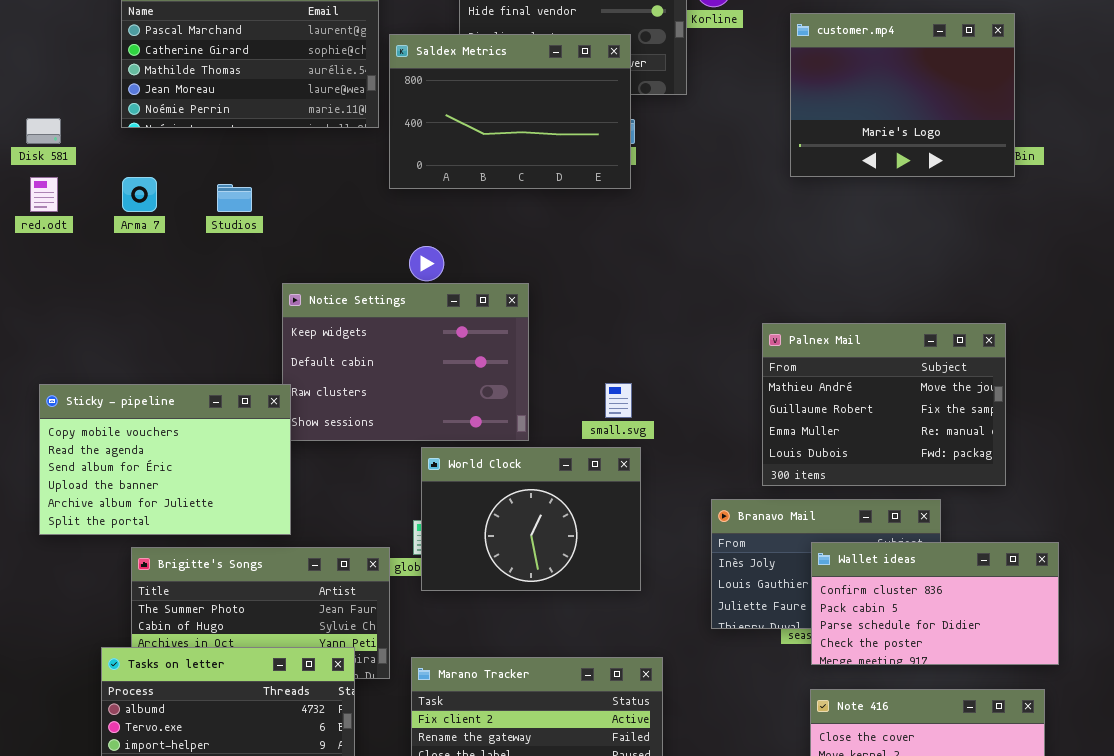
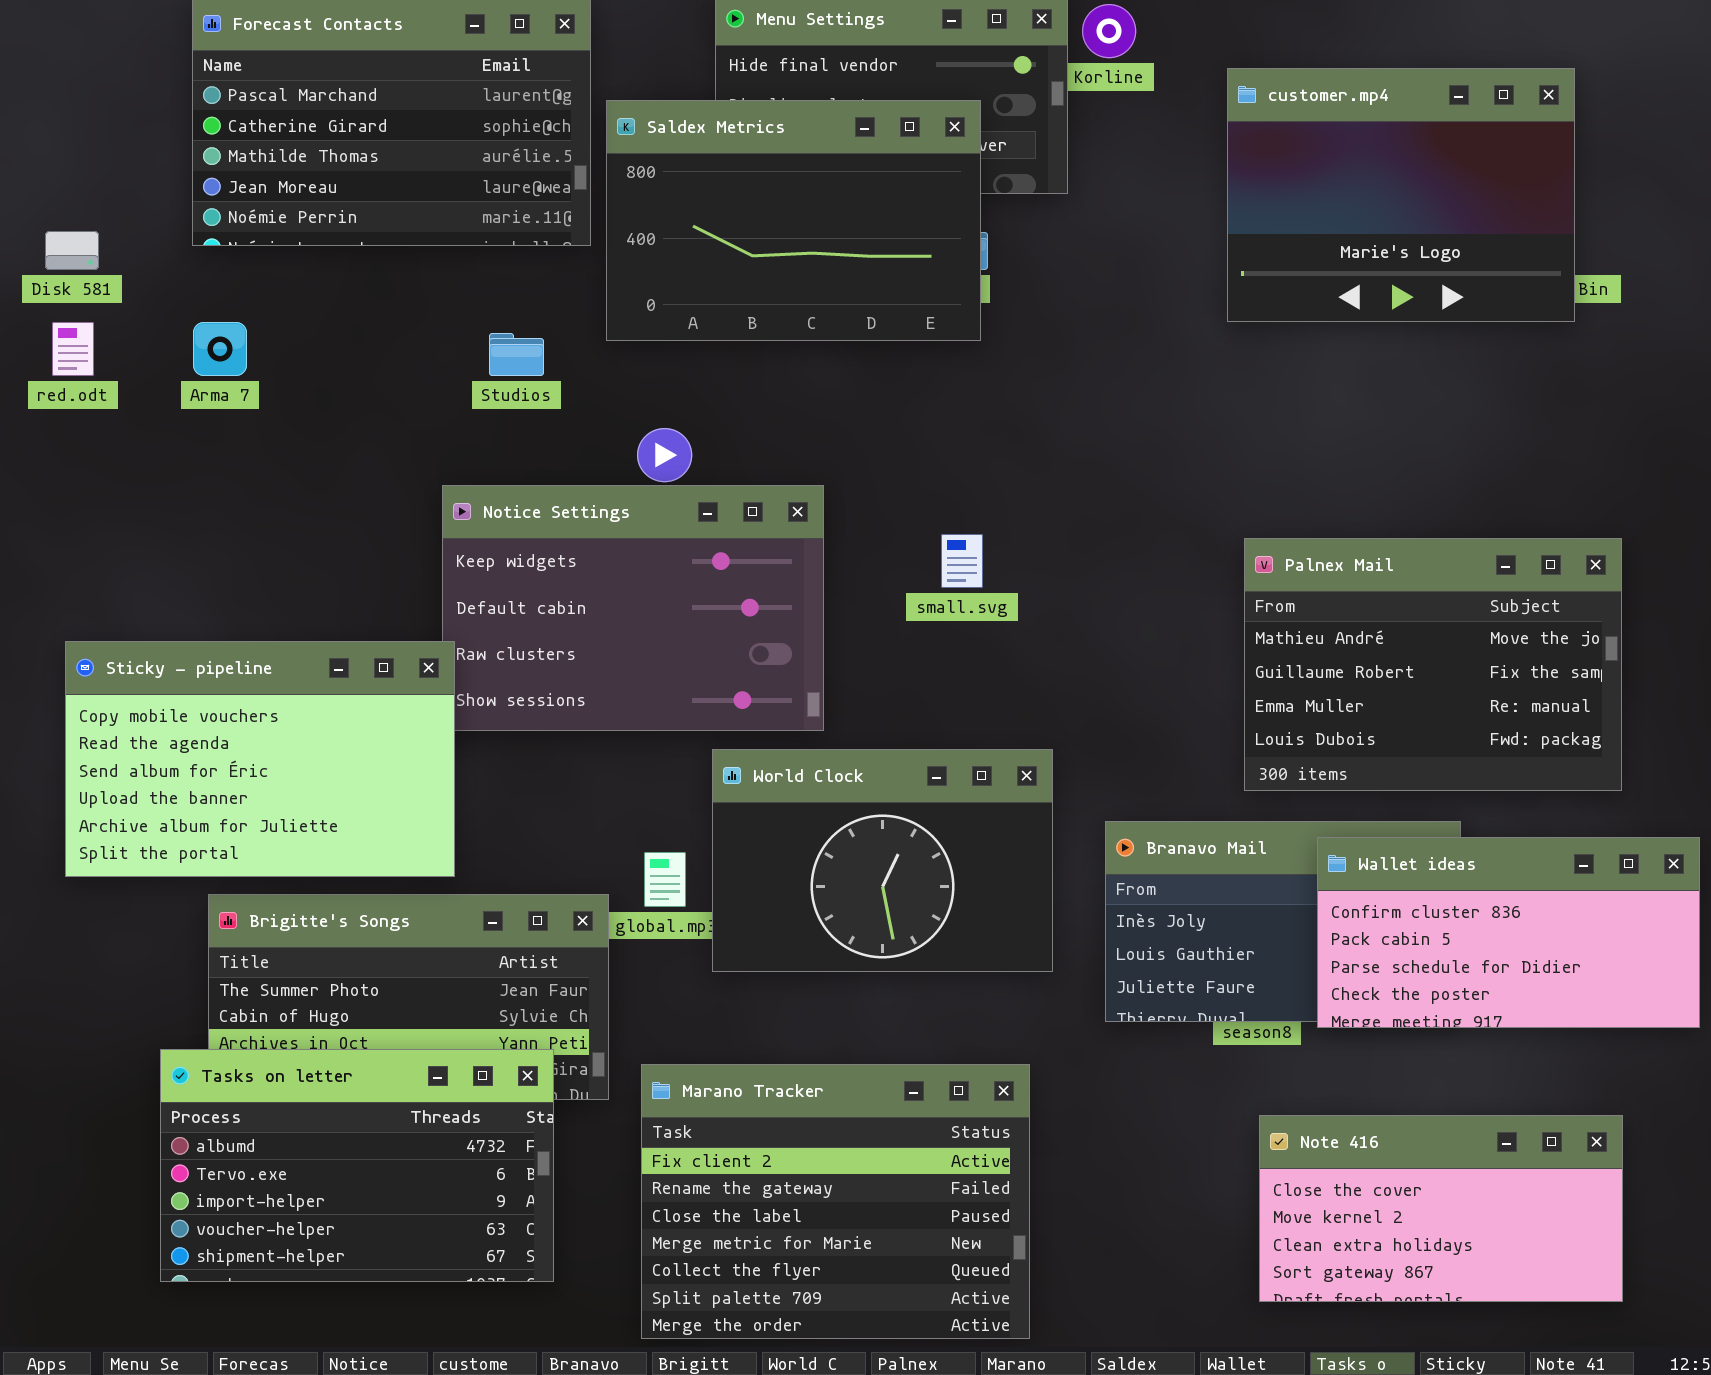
Studios: [217,184,252,212] -> [489,333,544,376], moved
Palnex Mail: [762,323,1006,486] -> [1244,538,1622,791], moved
small.svg: [605,383,632,418] -> [941,534,983,588], moved
World Clock: [421,447,641,591] -> [712,749,1053,972], moved
Wallet ideas: [811,542,1059,665] -> [1317,837,1700,1028], moved

